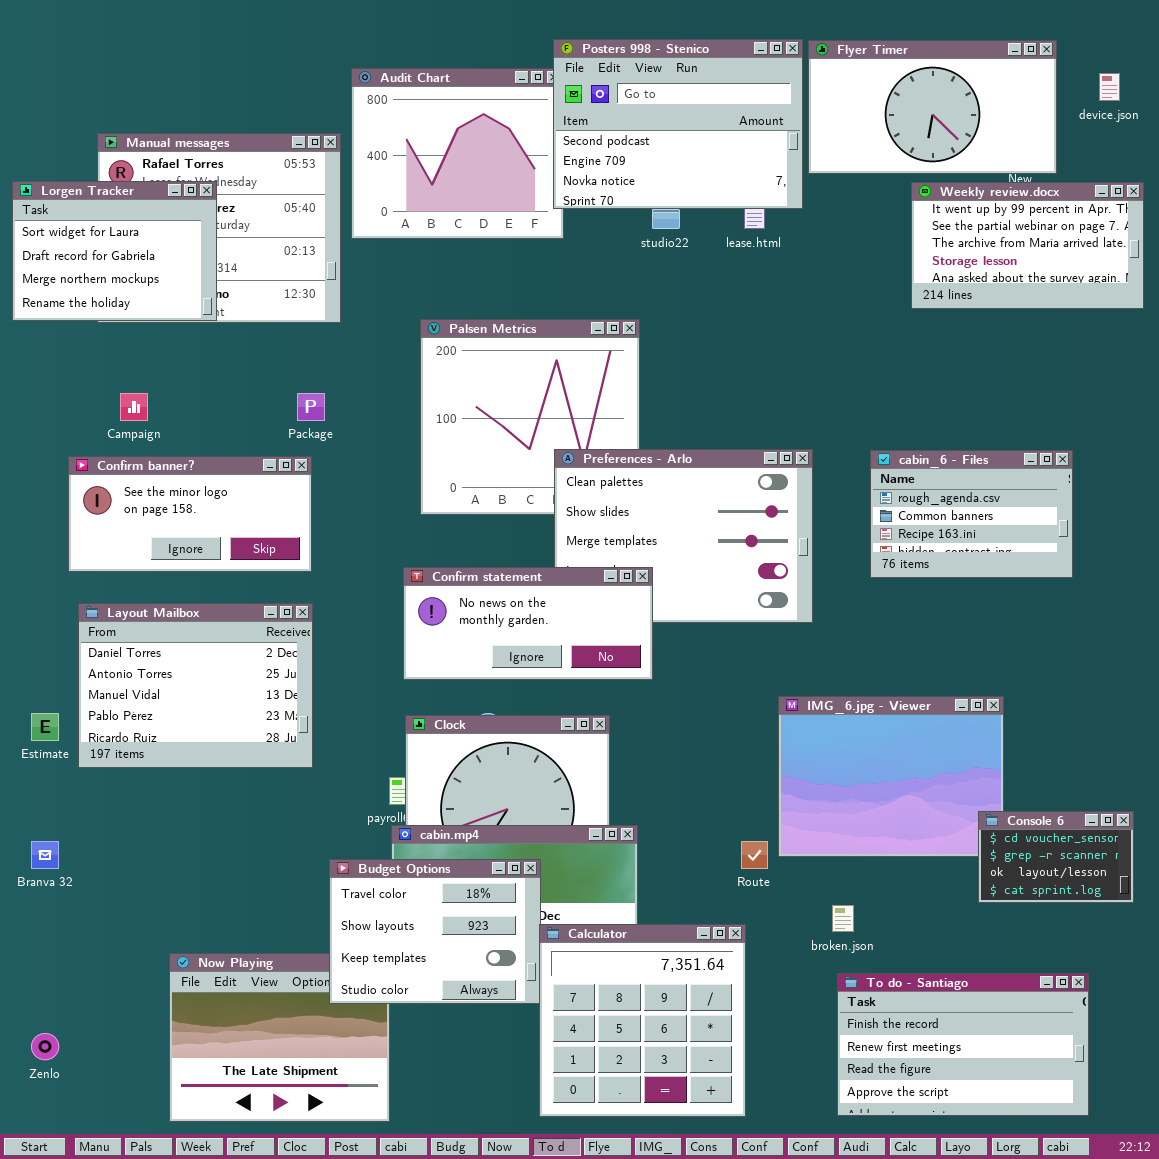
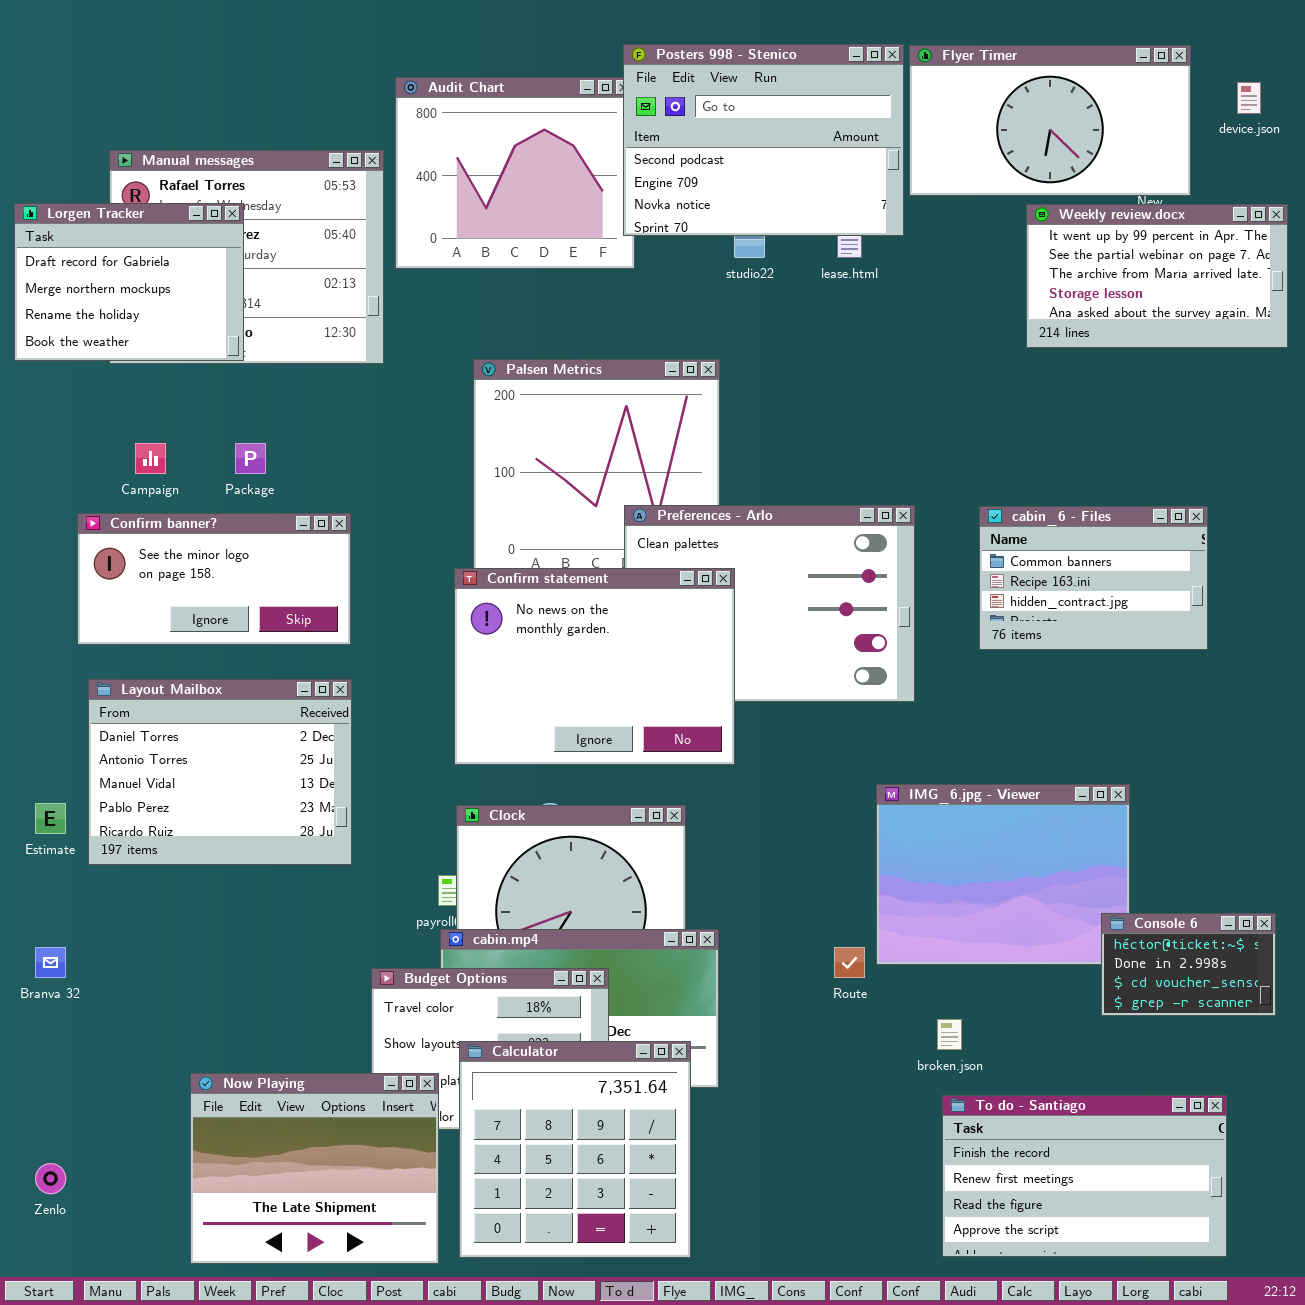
Lorgen Tracker: [12,181,217,321] -> [14,203,244,361], scrolled down 1 row
Package: [297,393,325,421] -> [235,443,266,474], moved
cabin_6 - Files: [870,450,1073,578] -> [979,506,1208,650], scrolled down 1 row
Confirm statement: [403,567,653,680] -> [454,568,735,765], resized
Console 6: [978,811,1134,903] -> [1101,913,1276,1016], scrolled up 2 rows
Calculator: [539,924,746,1117] -> [459,1041,691,1258], moved
Now Playing: [169,953,390,1122] -> [190,1073,439,1264], raised

